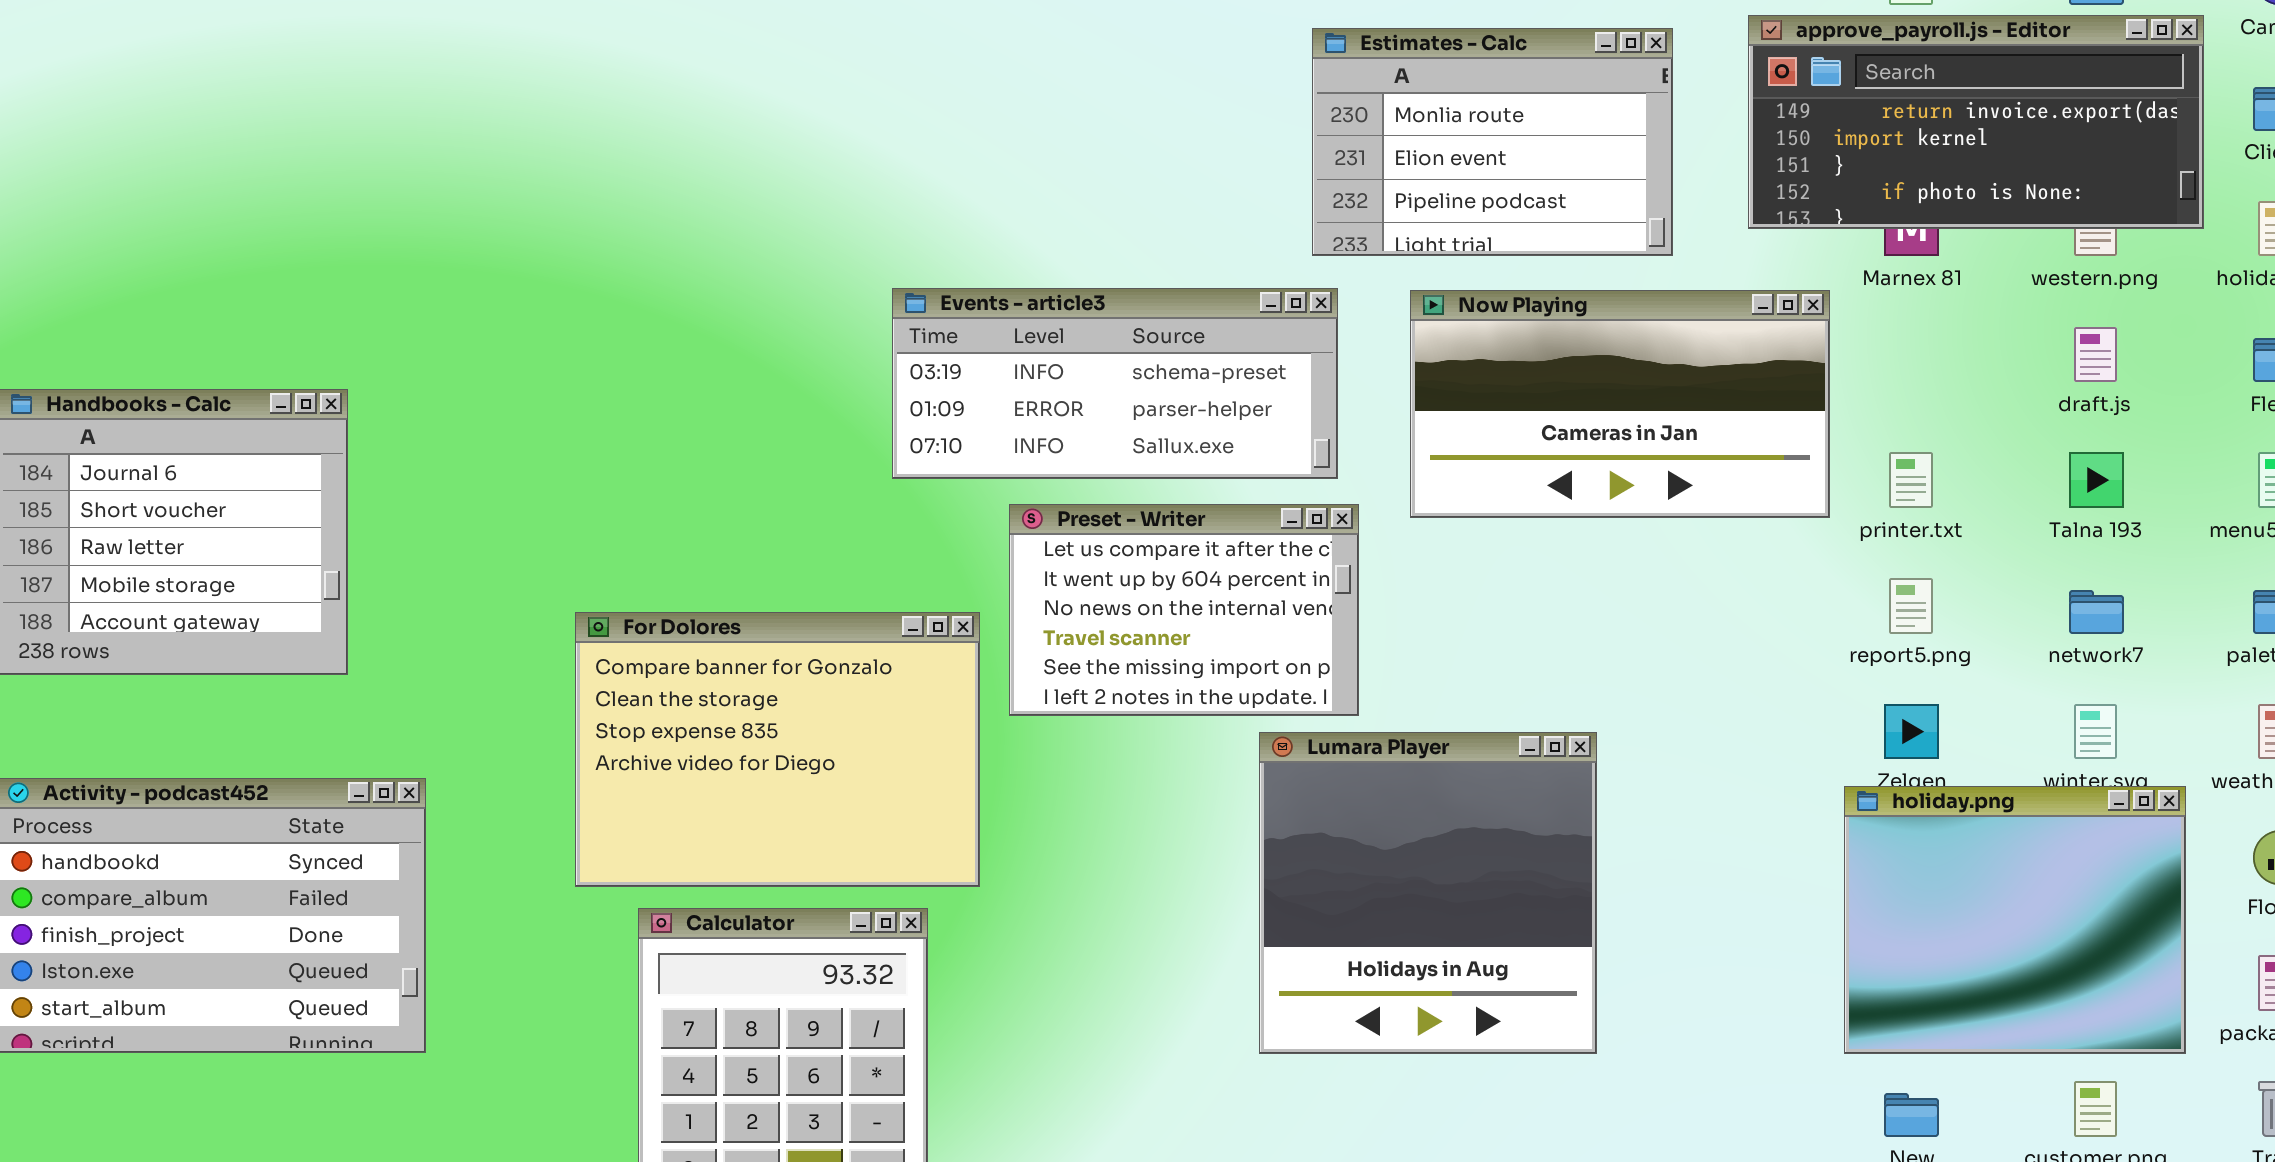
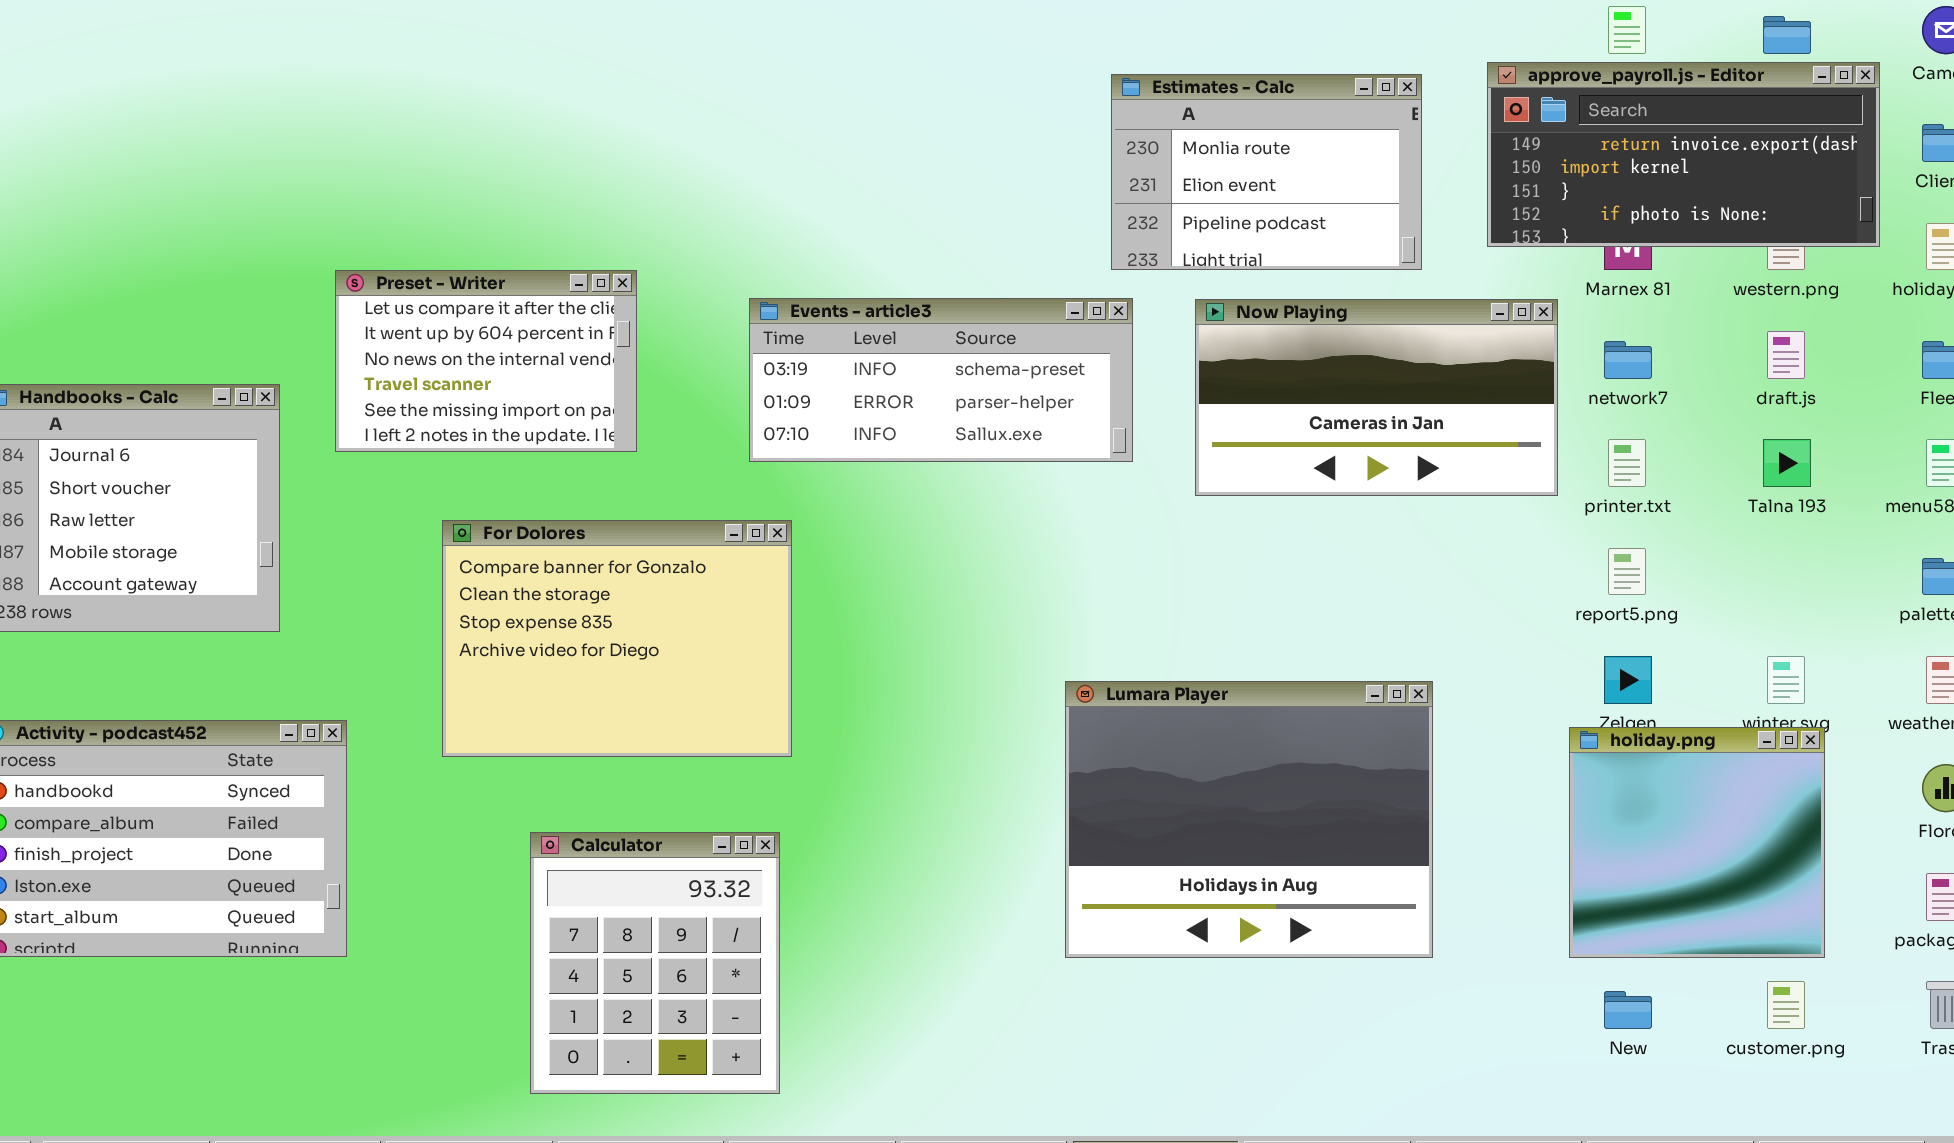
Preset - Writer: [1009,504,1359,716] -> [335,270,637,452], moved
network7: [2069,590,2124,634] -> [1604,341,1652,379], moved
For Dolores: [575,612,980,887] -> [442,520,792,757], moved
Lumara Player: [1259,732,1597,1054] -> [1065,681,1433,958], resized
holiday.png: [1844,786,2186,1054] -> [1569,727,1825,958], resized

